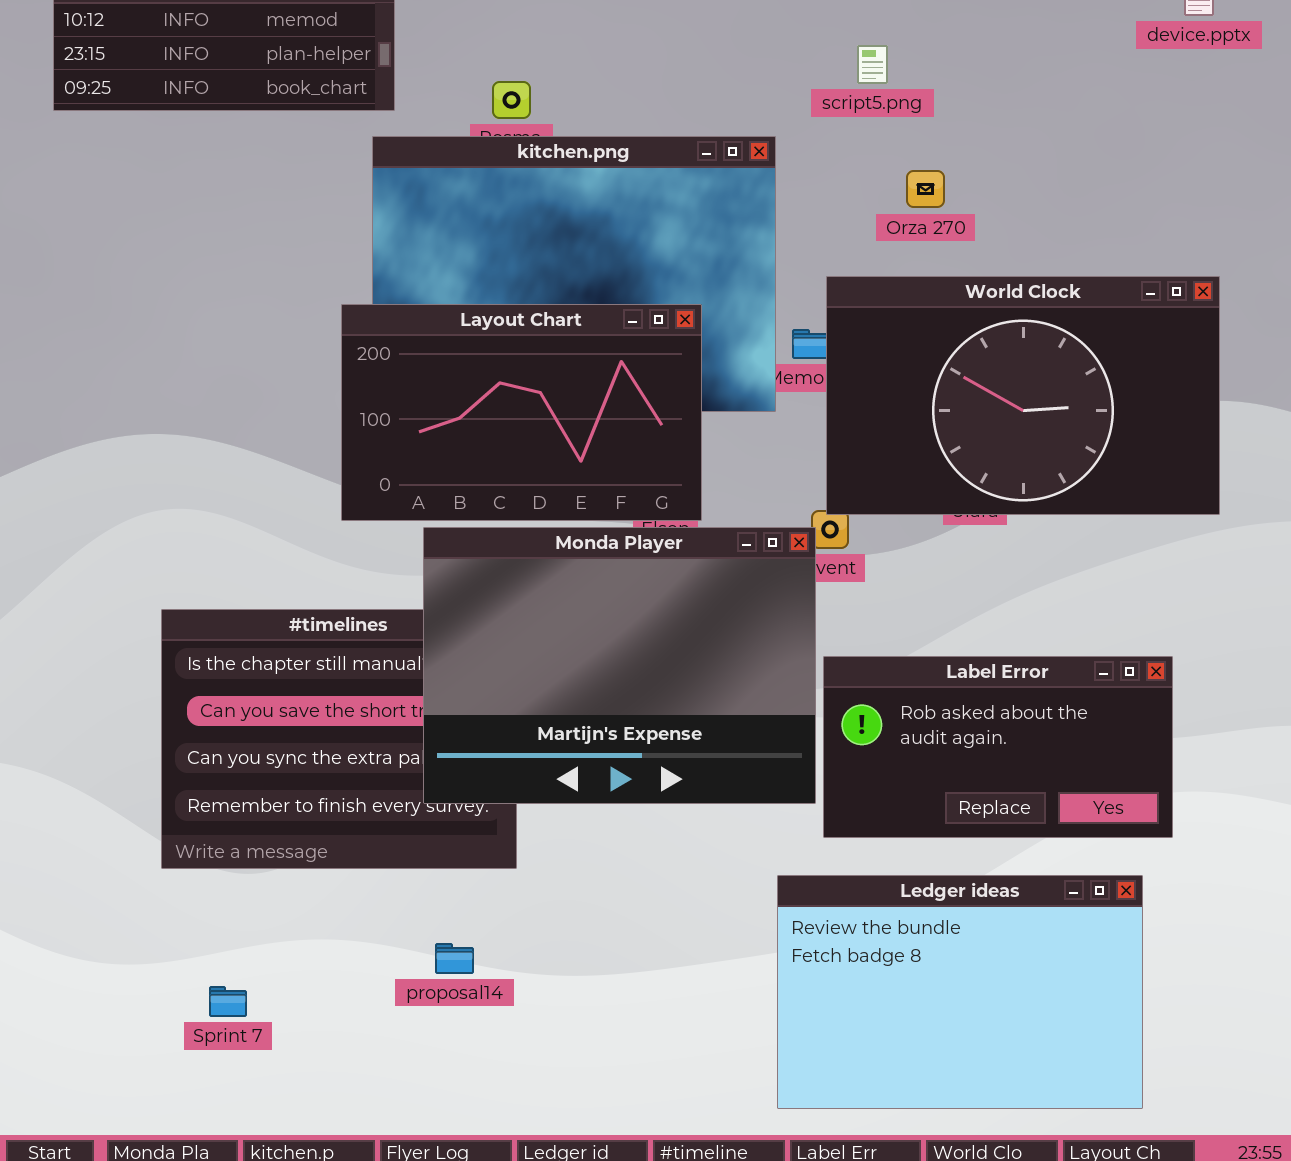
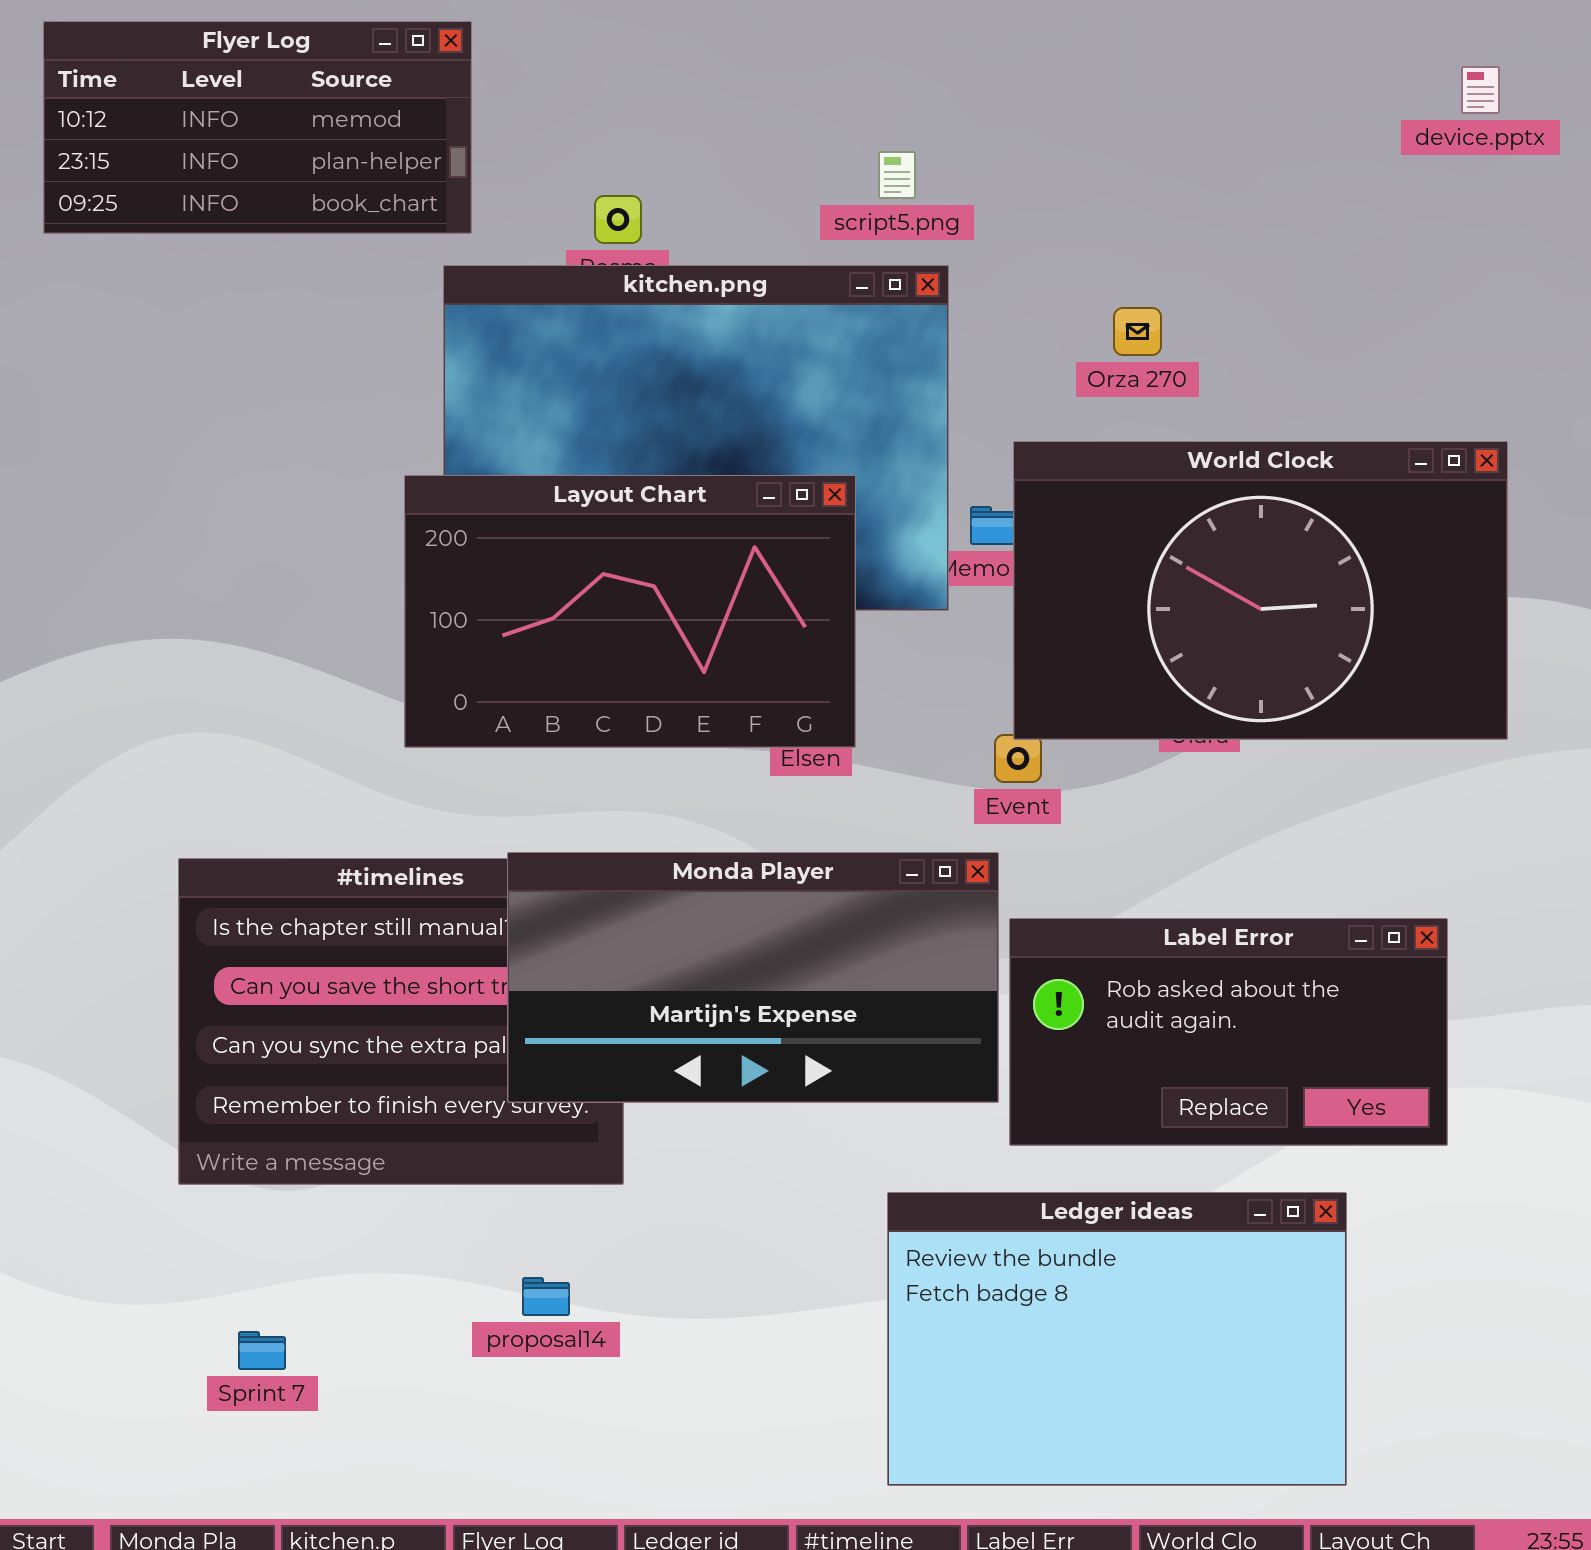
script5.png: [857,45,888,84] -> [878,151,916,199], moved
Monda Player: [423,527,816,804] -> [507,852,999,1103], resized
Ledger ideas: [777,875,1143,1109] -> [887,1192,1347,1486], moved

